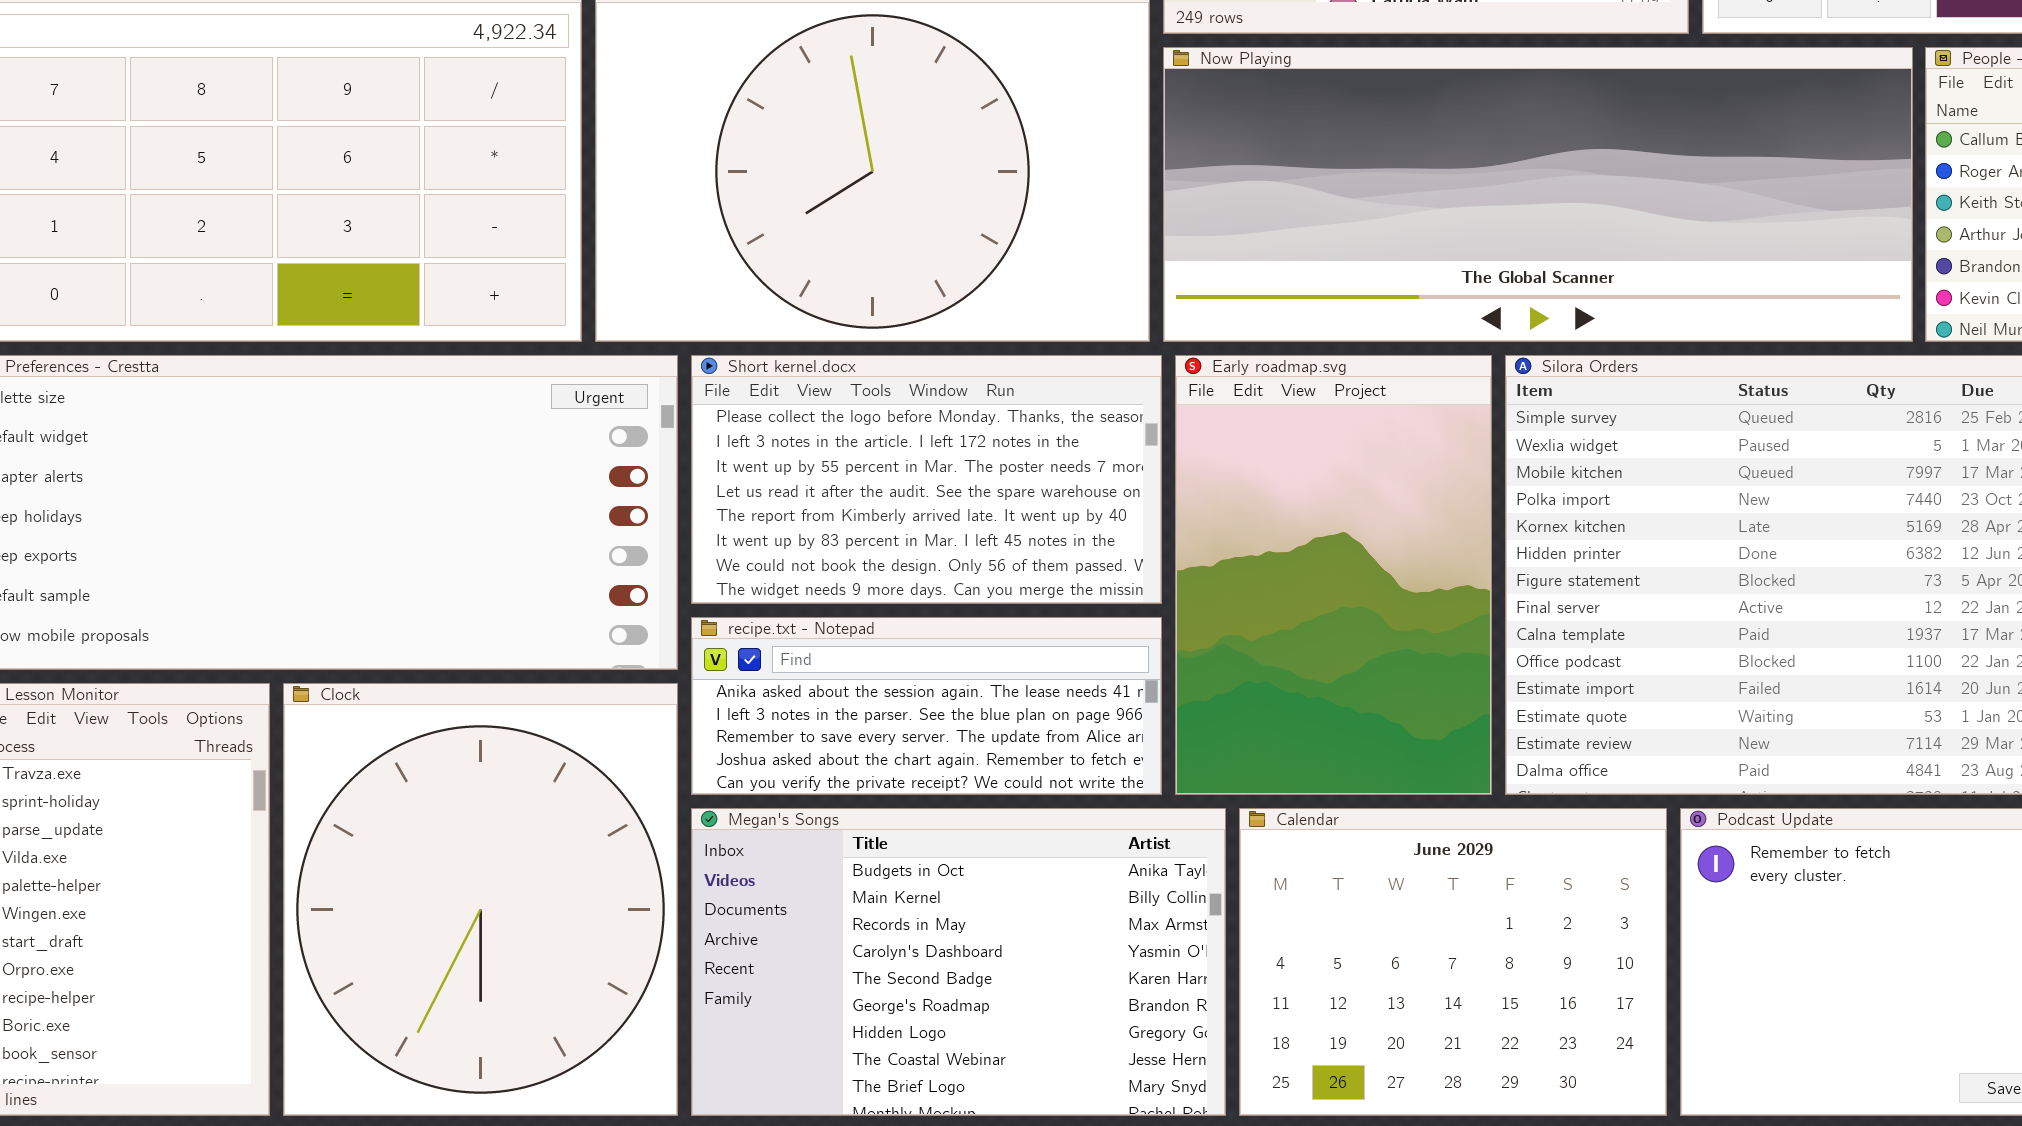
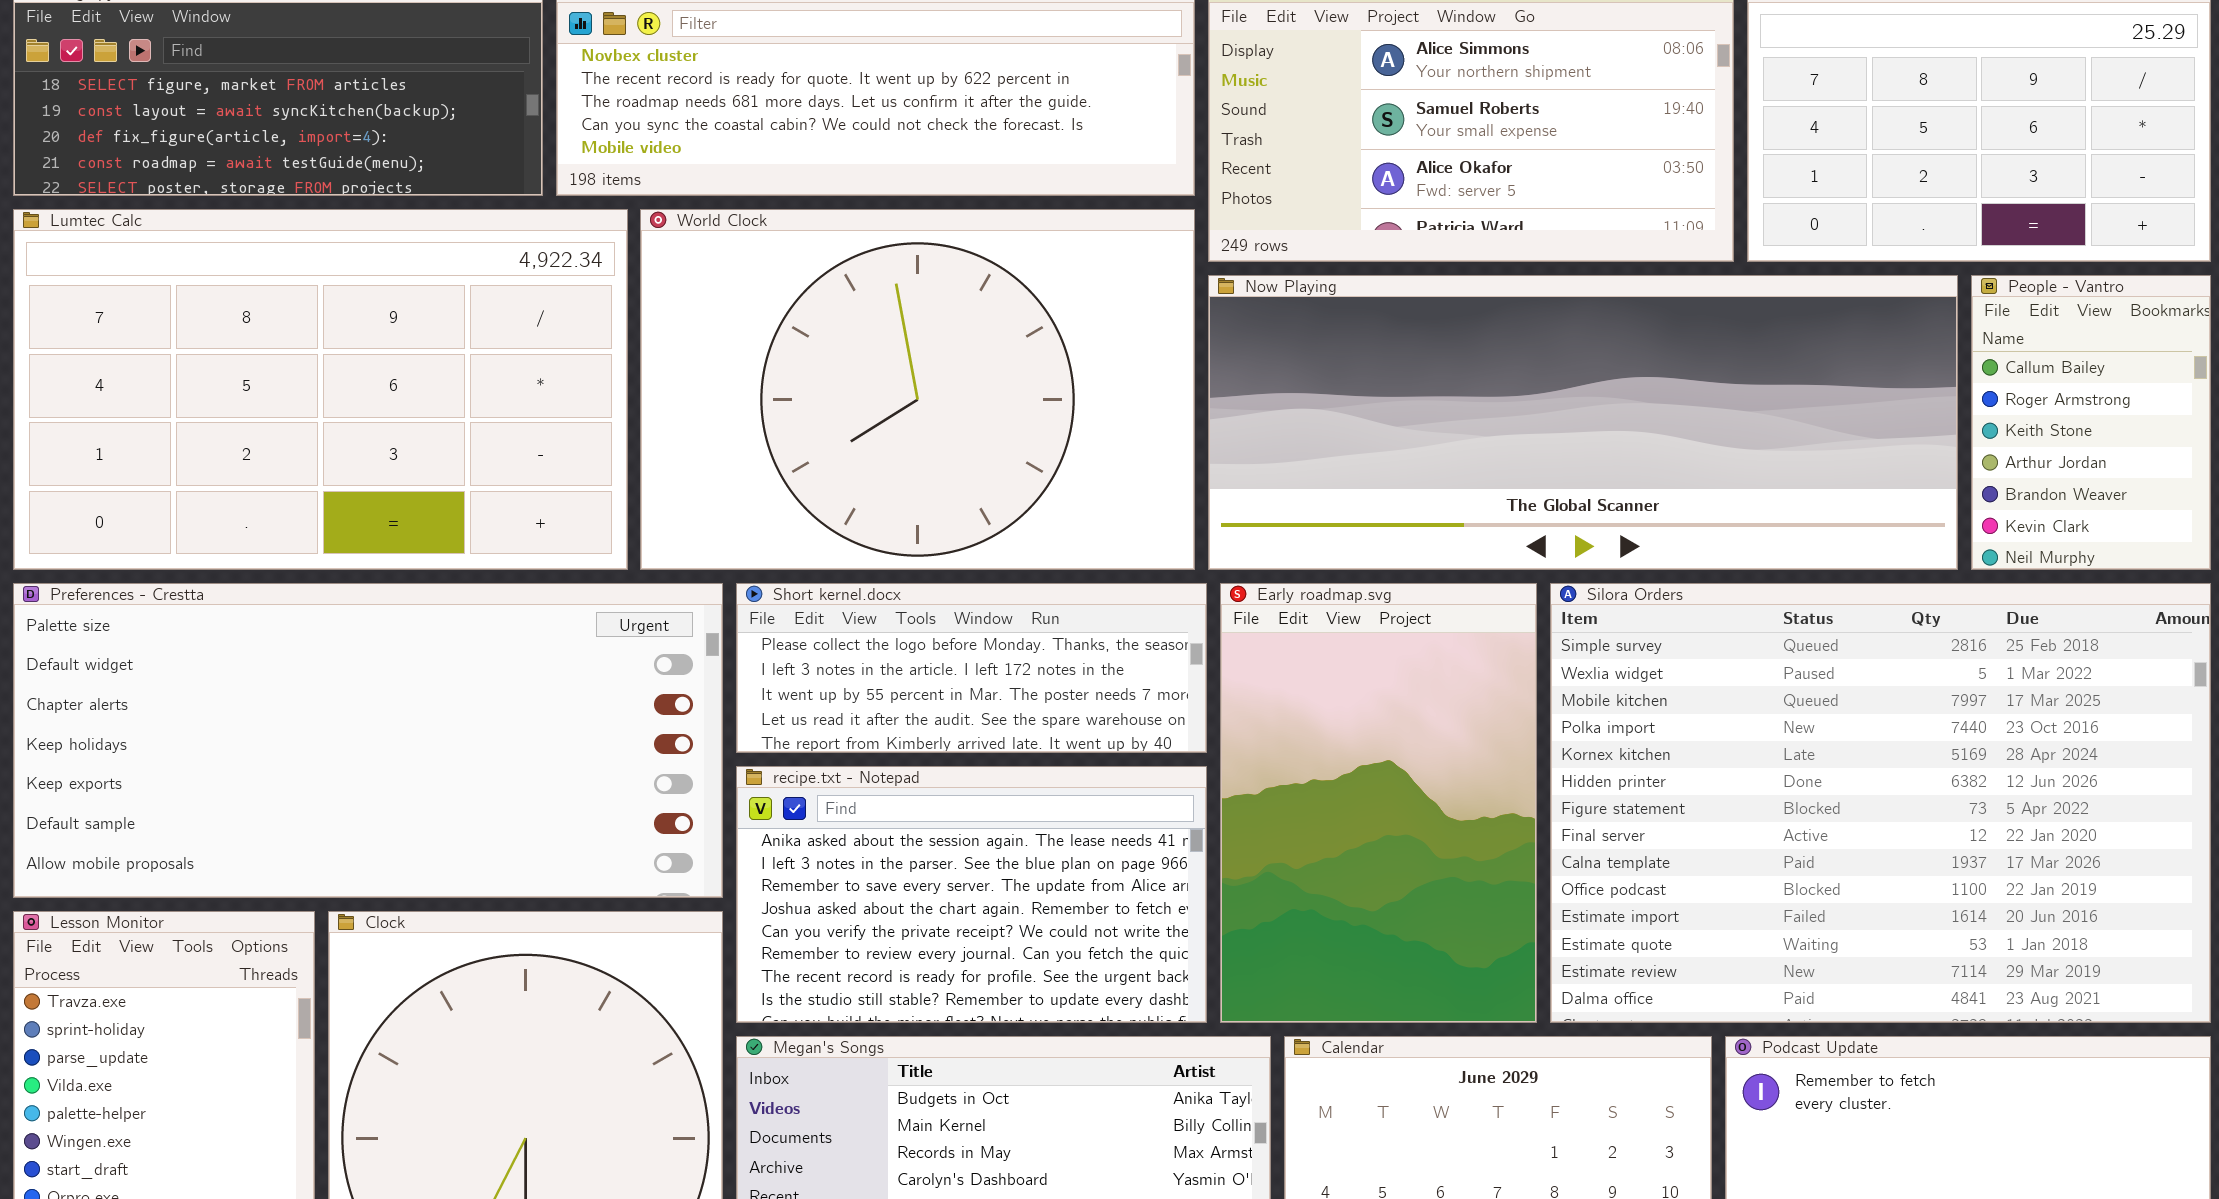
Short kernel.docx: [691,355,1162,604] -> [736,583,1207,753], resized
recipe.txt - Notepad: [691,617,1162,795] -> [736,766,1207,1023], resized

